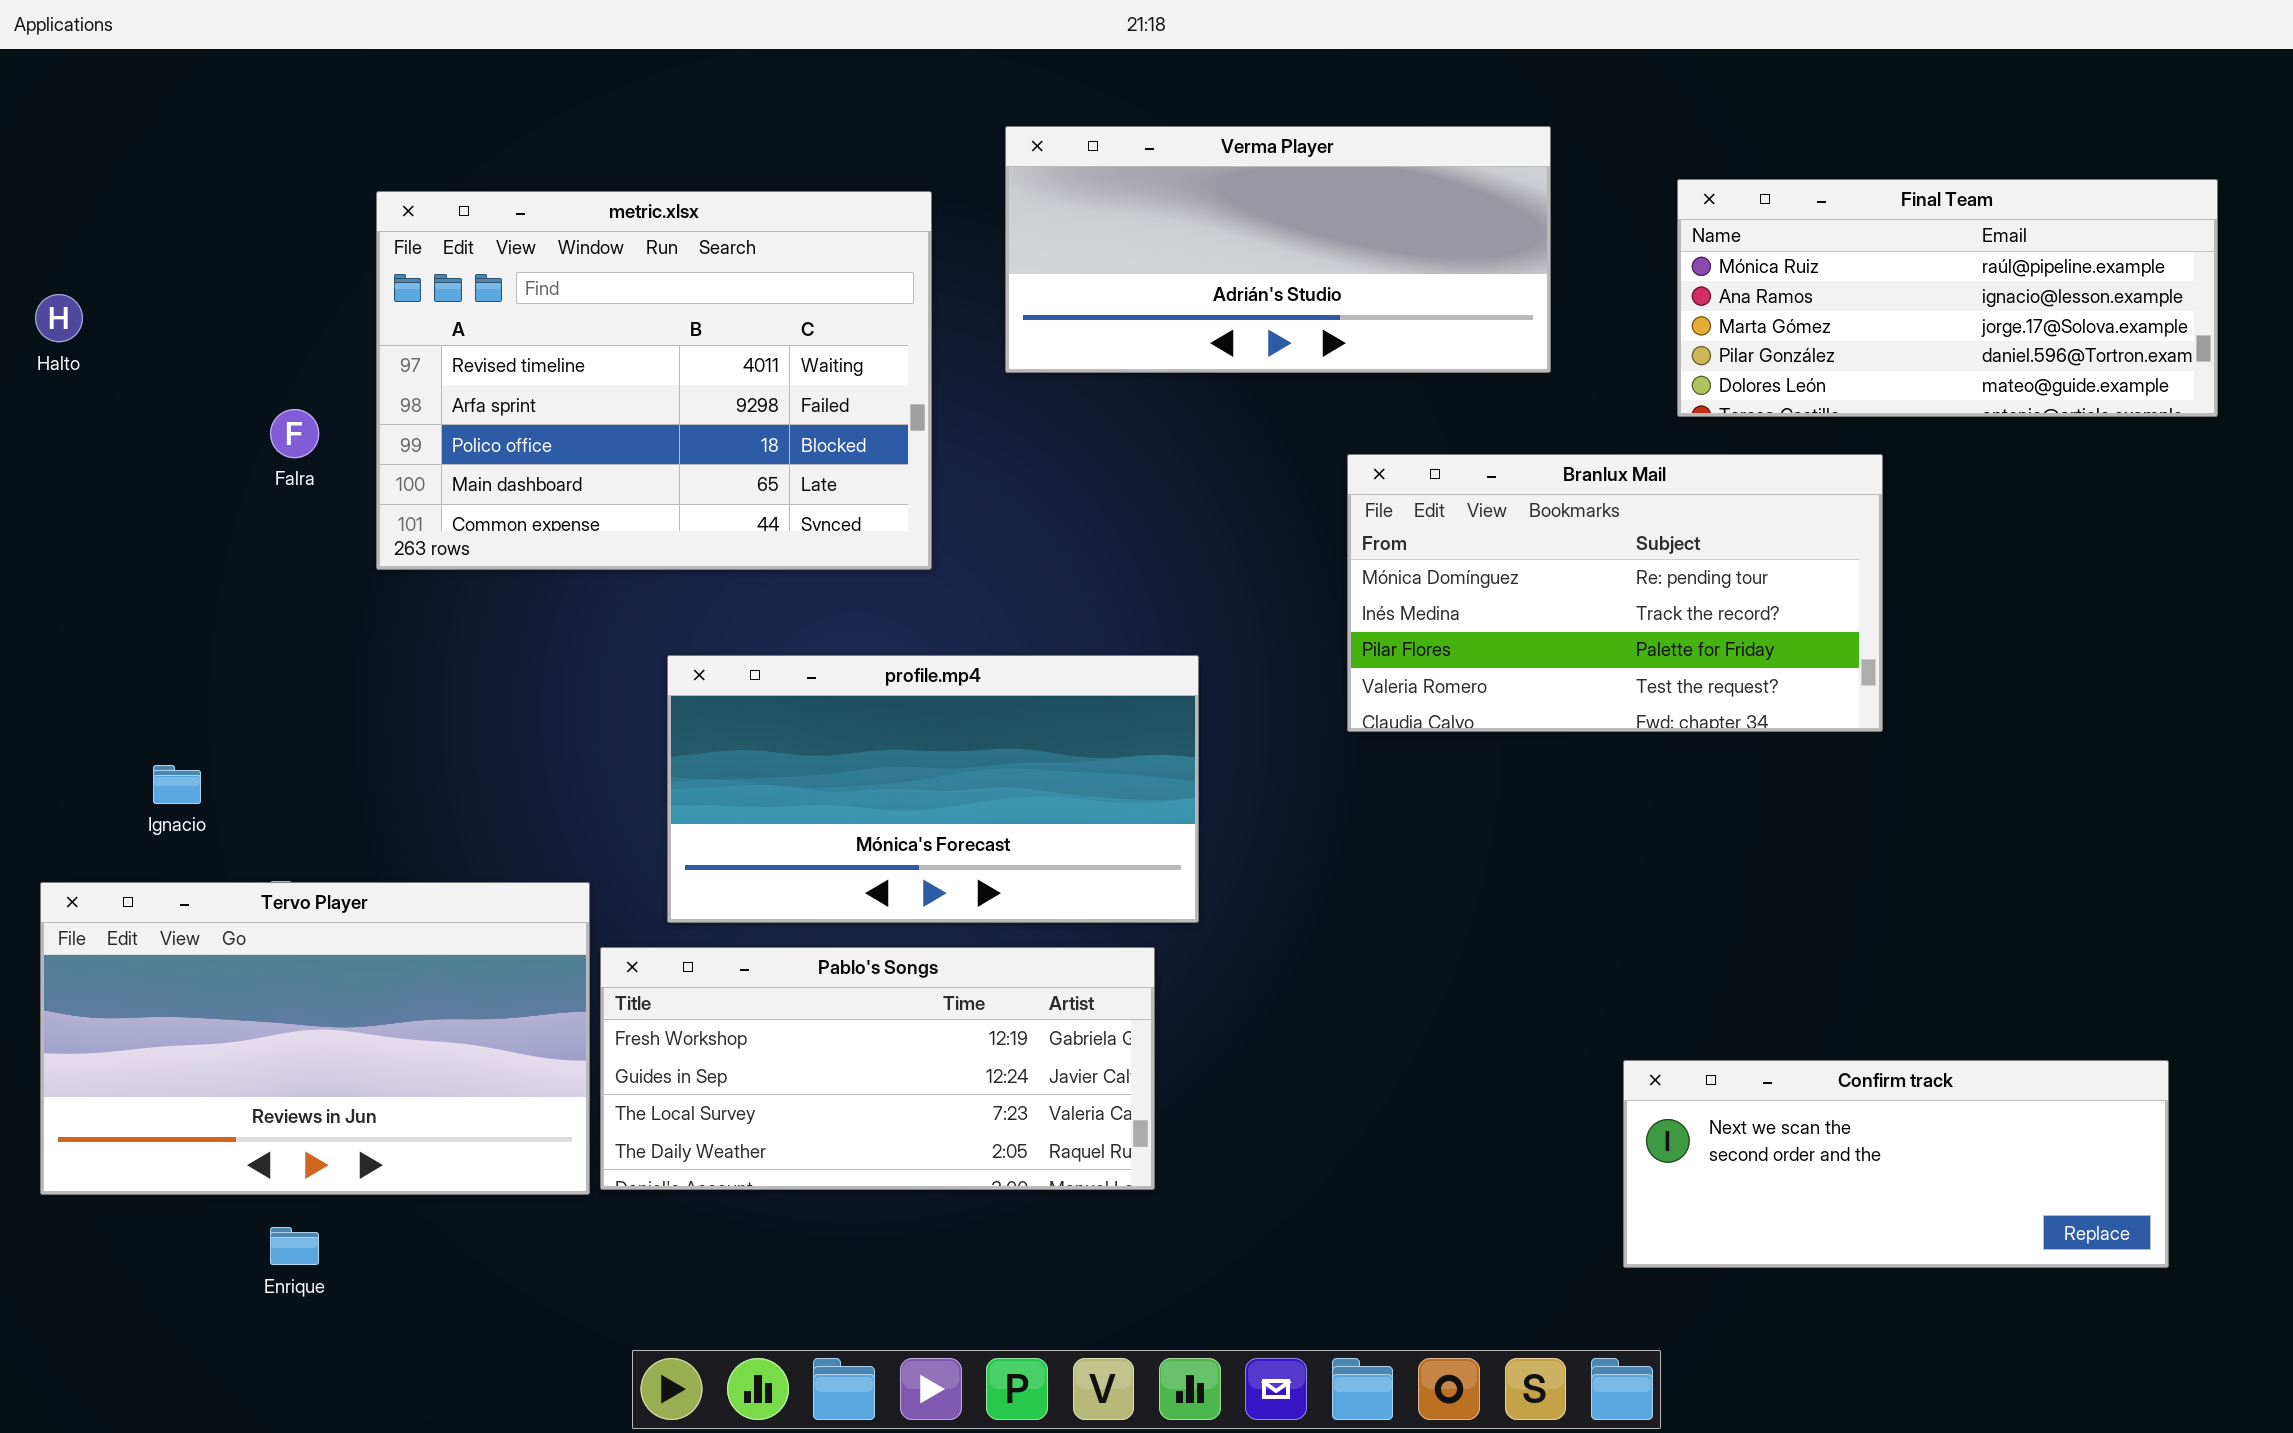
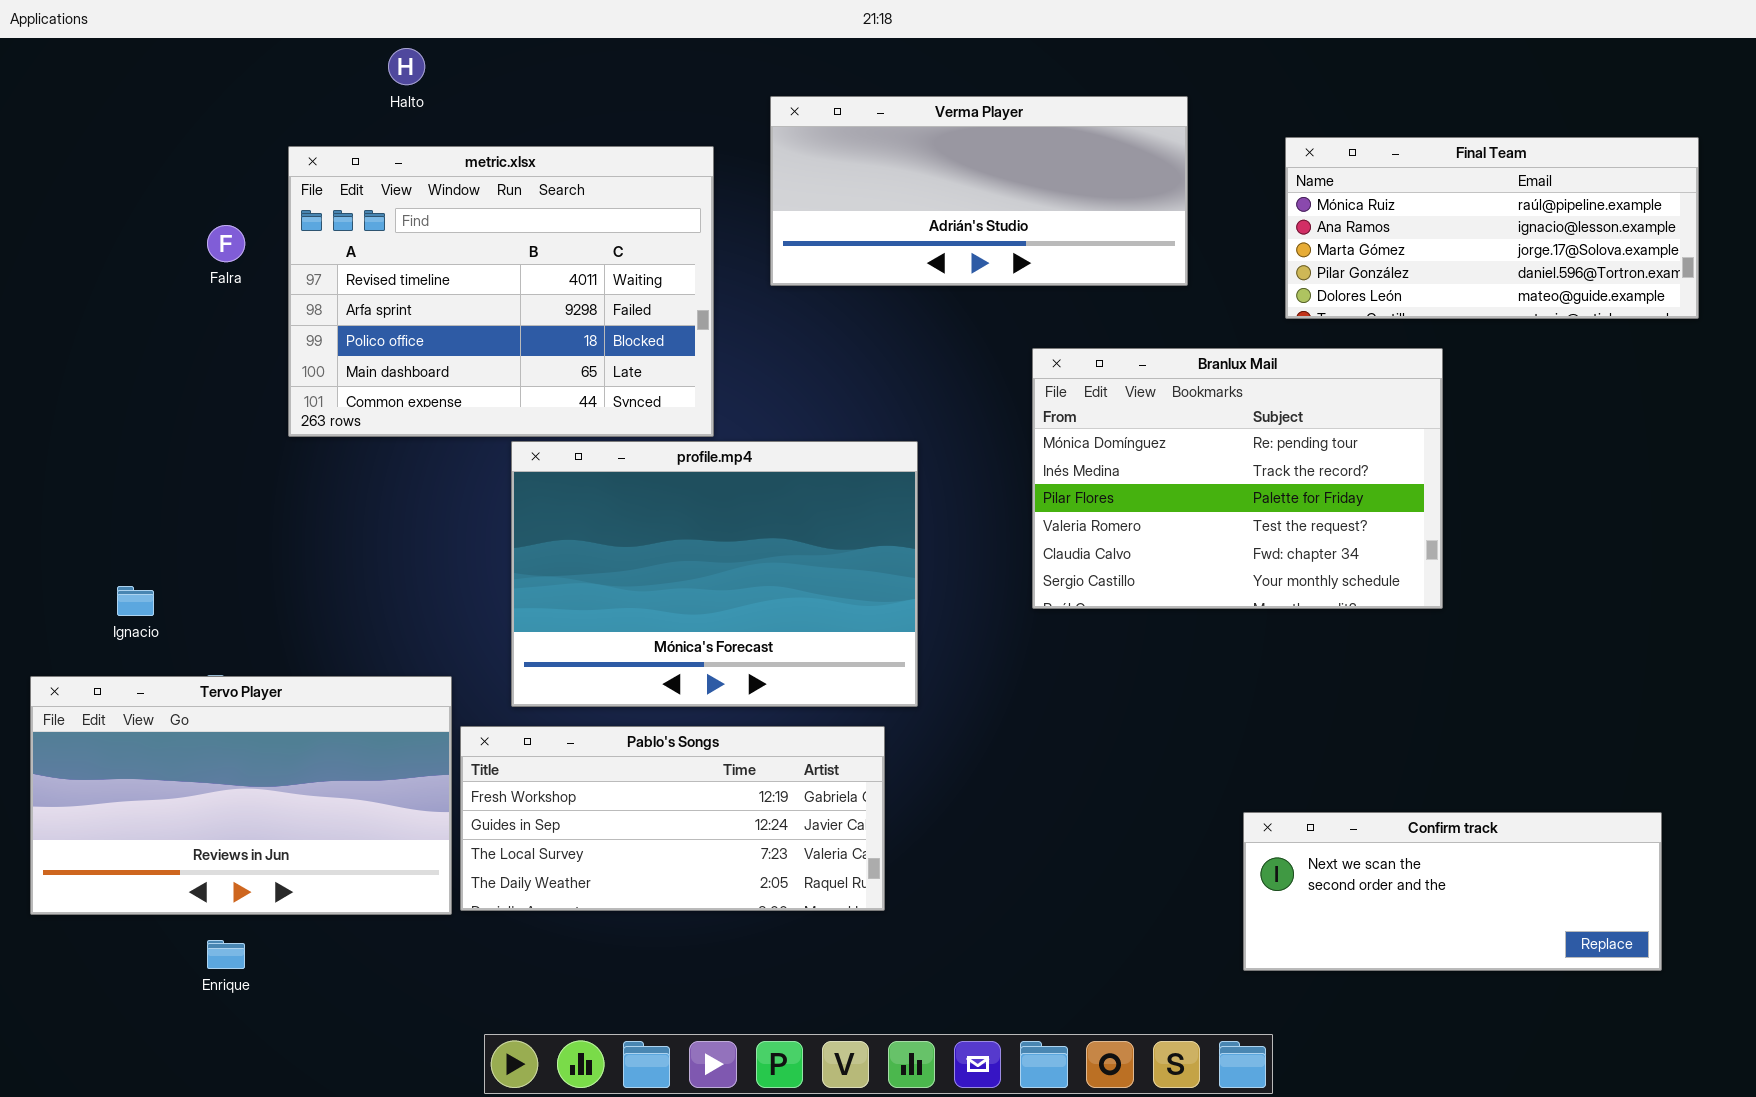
Halto: [35,294,83,342] -> [388,48,425,85], moved
Falra: [270,409,319,458] -> [207,225,245,262], moved
Branlux Mail: [1347,454,1883,732] -> [1032,348,1443,609], resized
profile.mp4: [667,655,1199,923] -> [511,441,918,707], resized

